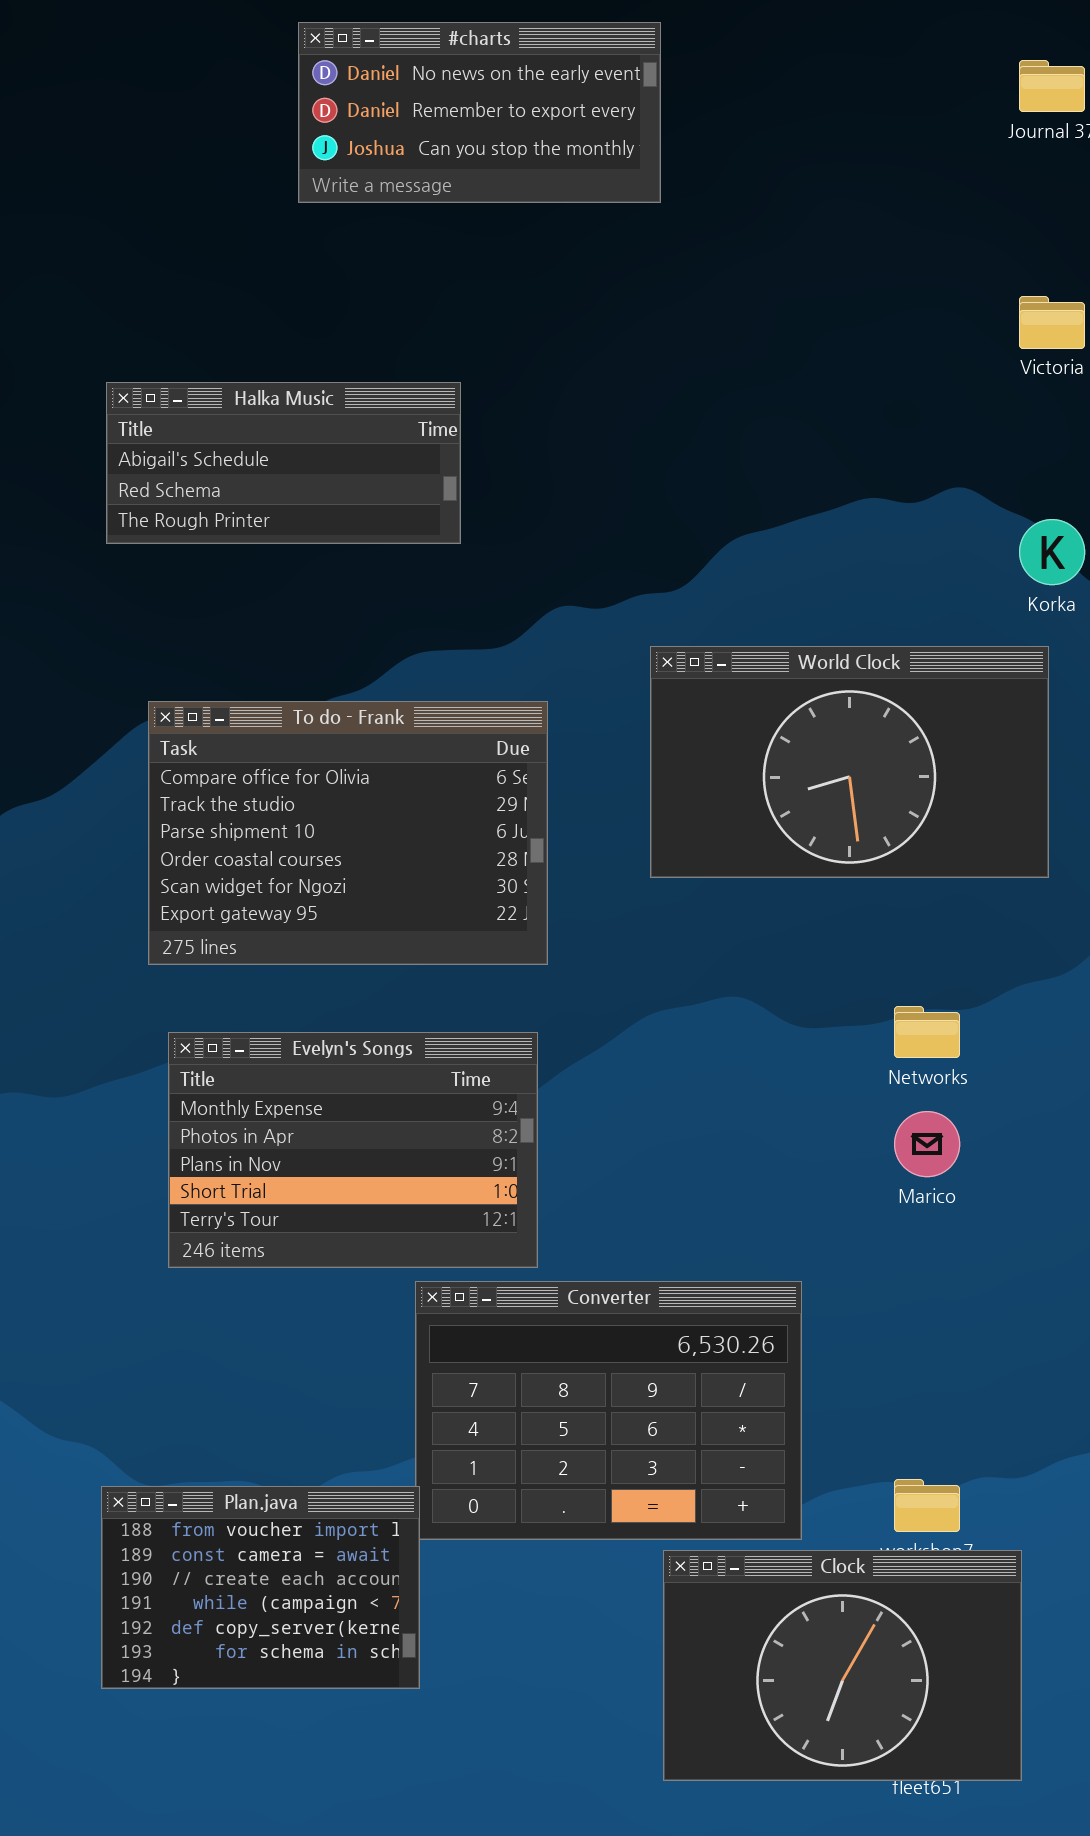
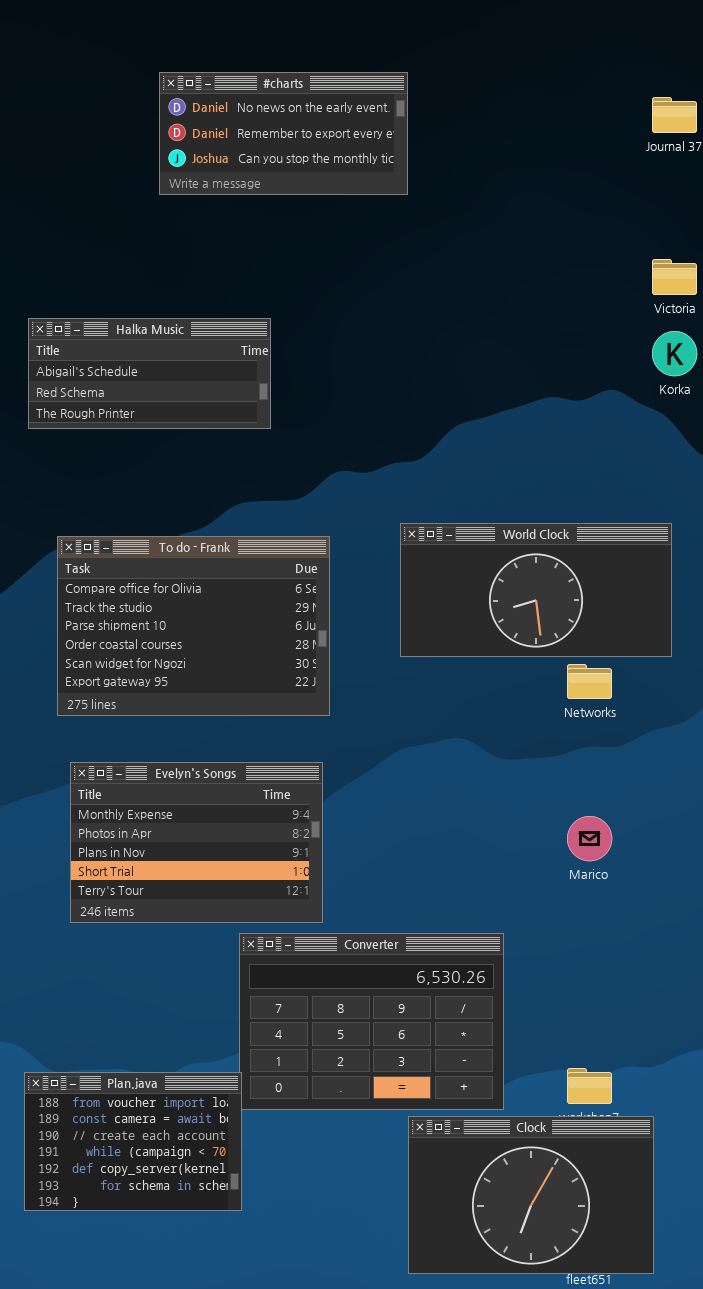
Korka: [1019,519,1085,585] -> [652,331,697,376], moved
World Clock: [650,646,1049,878] -> [400,523,672,657], resized
Networks: [894,1006,960,1058] -> [567,664,612,699], moved

